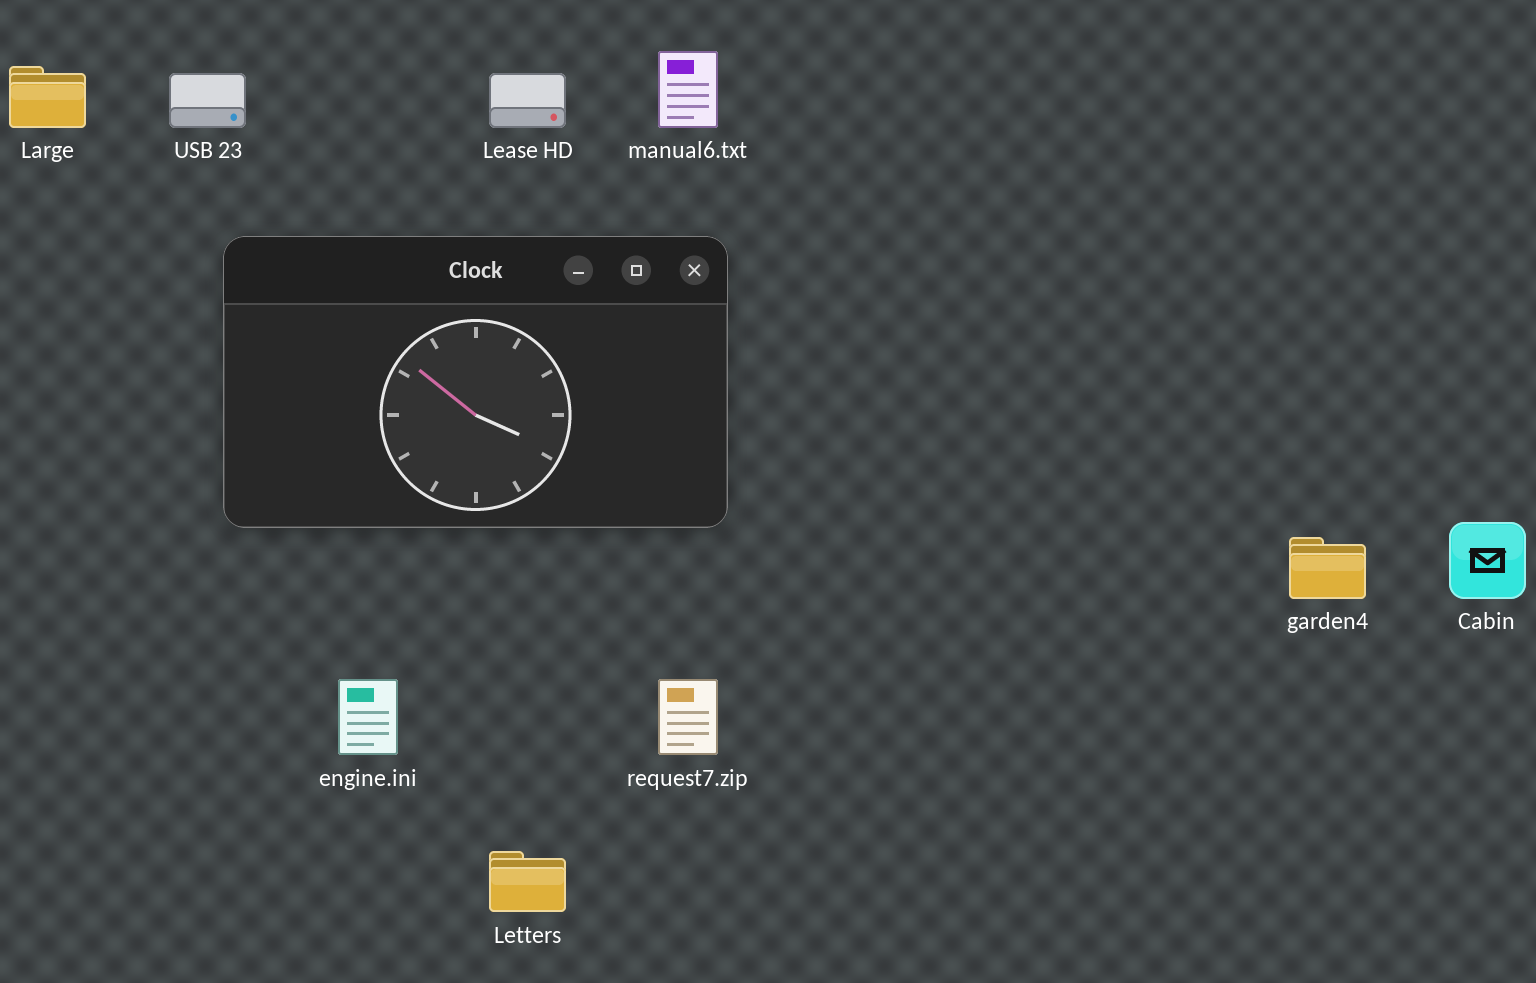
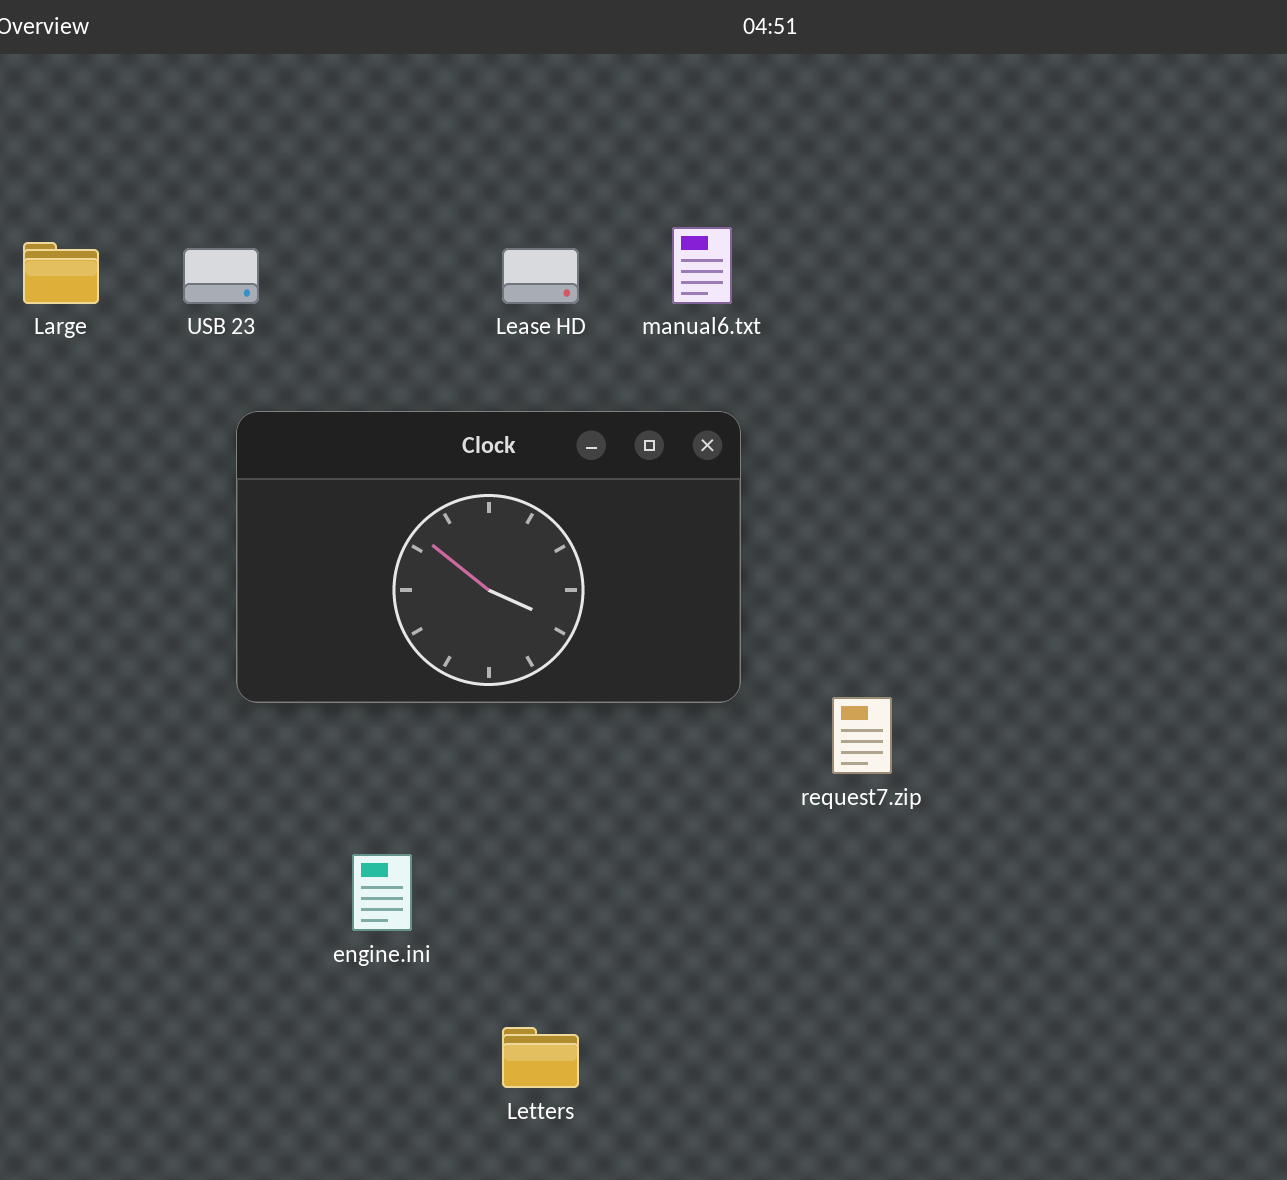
request7.zip: [658,679,718,755] -> [832,697,892,774], moved

